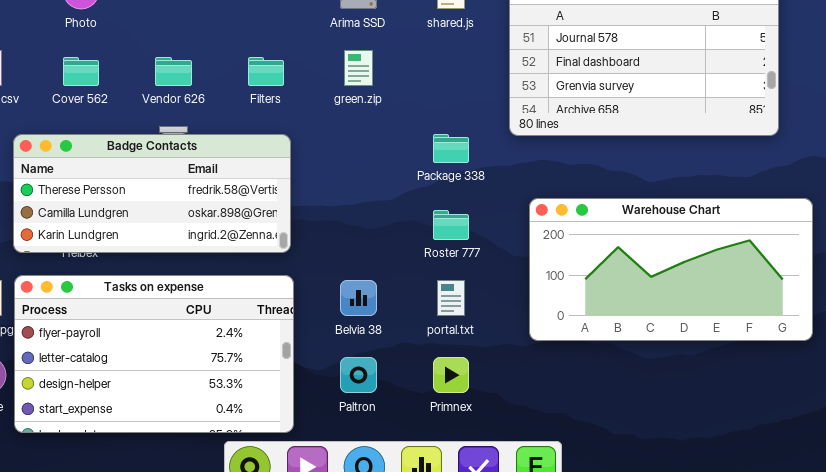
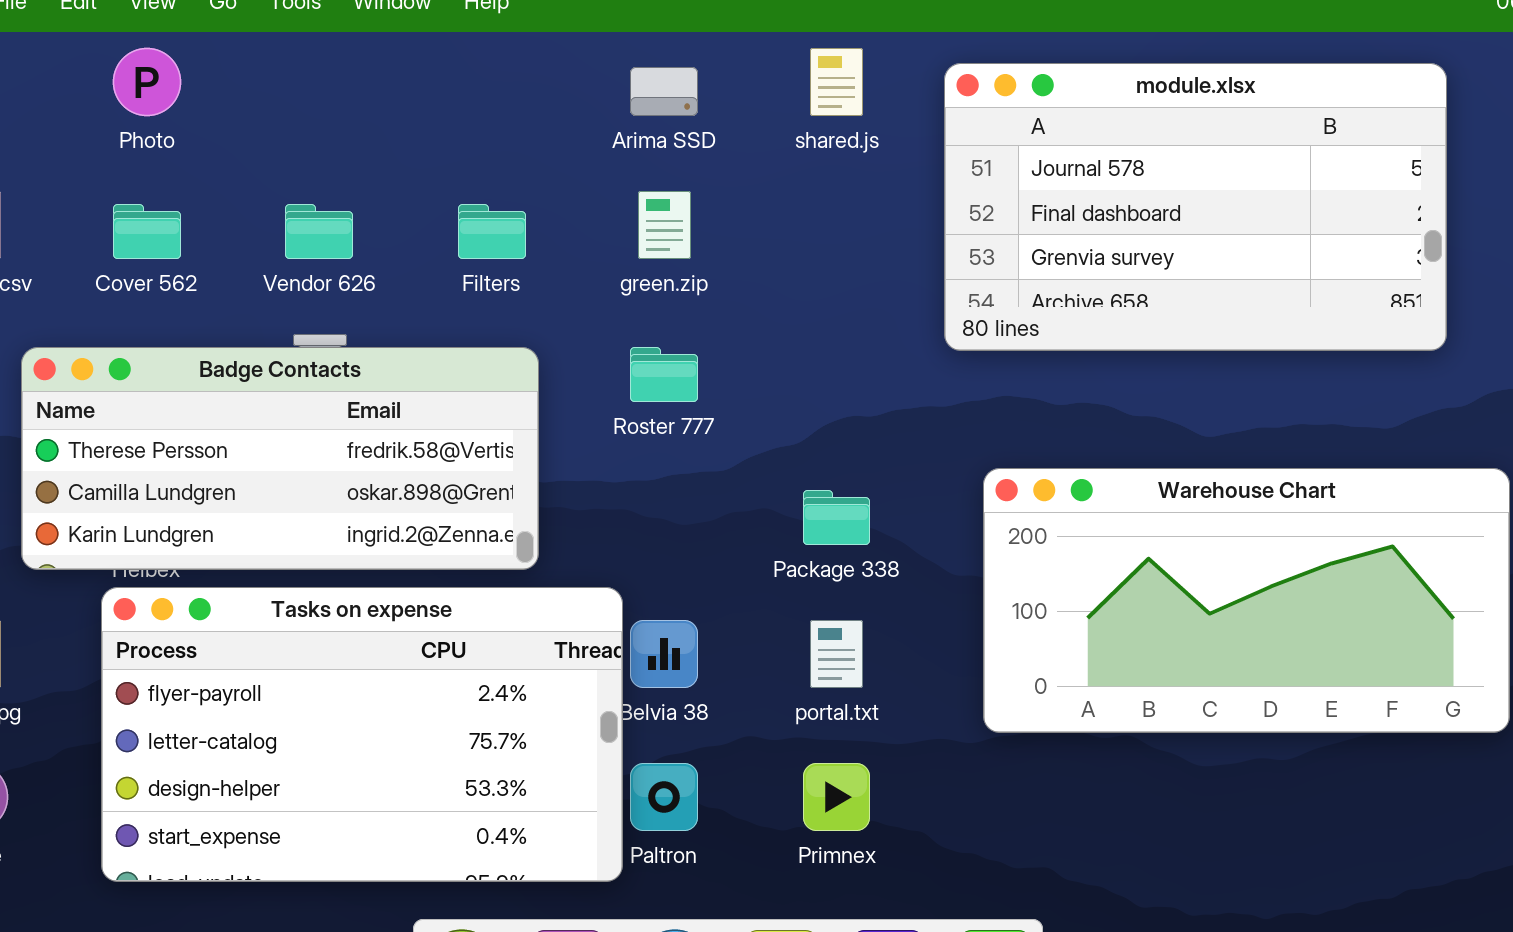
Package 338: [433,134,469,163] -> [803,490,870,545], moved
Roster 777: [433,210,469,240] -> [630,347,698,402], moved
Tasks on expense: [14,275,294,433] -> [101,587,623,882], moved

